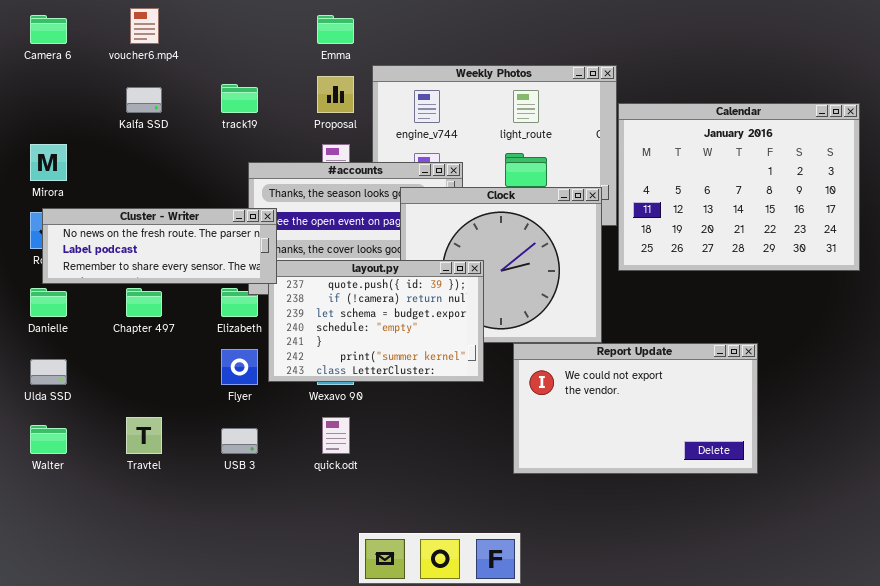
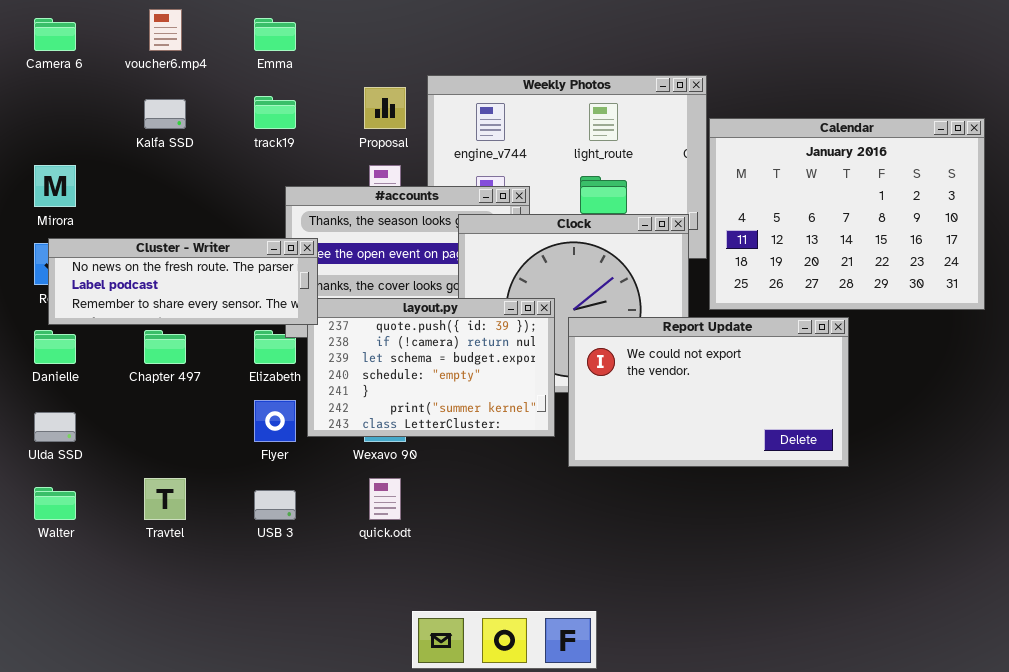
Emma: [317,15,354,44] -> [254,18,296,51], moved
Report Update: [513,343,758,474] -> [568,317,849,467], moved

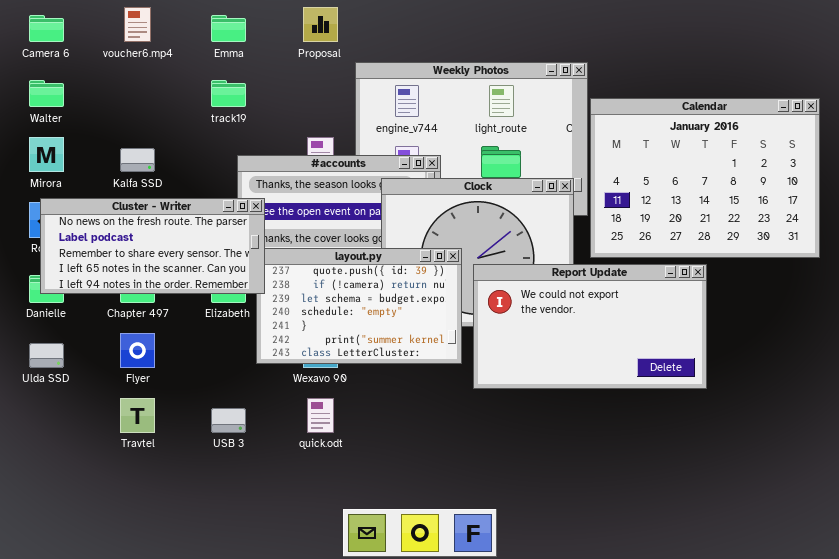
Proposal: [364,87,406,129] -> [303,7,338,42], moved
Kalfa SSD: [144,99,186,129] -> [120,148,155,172], moved
Cluster - Writer: [48,238,318,325] -> [40,198,265,294], resized
Flyer: [254,400,296,442] -> [120,333,155,368], moved
Walter: [34,487,76,520] -> [29,80,64,107], moved

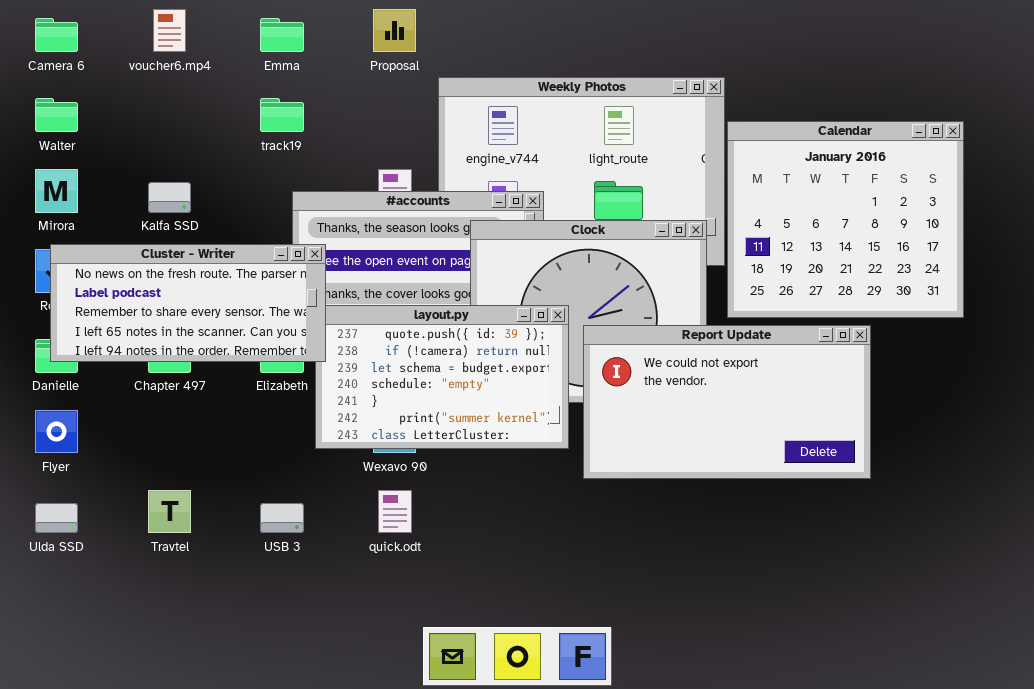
Calendar: [590,98,820,258] -> [727,121,964,318], resized
Flyer: [120,333,155,368] -> [35,410,78,453], moved
Ulda SSD: [29,343,64,368] -> [35,503,78,533], moved

